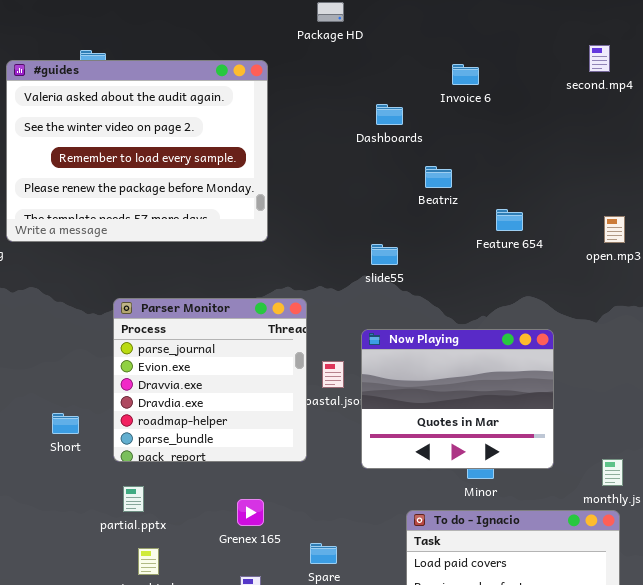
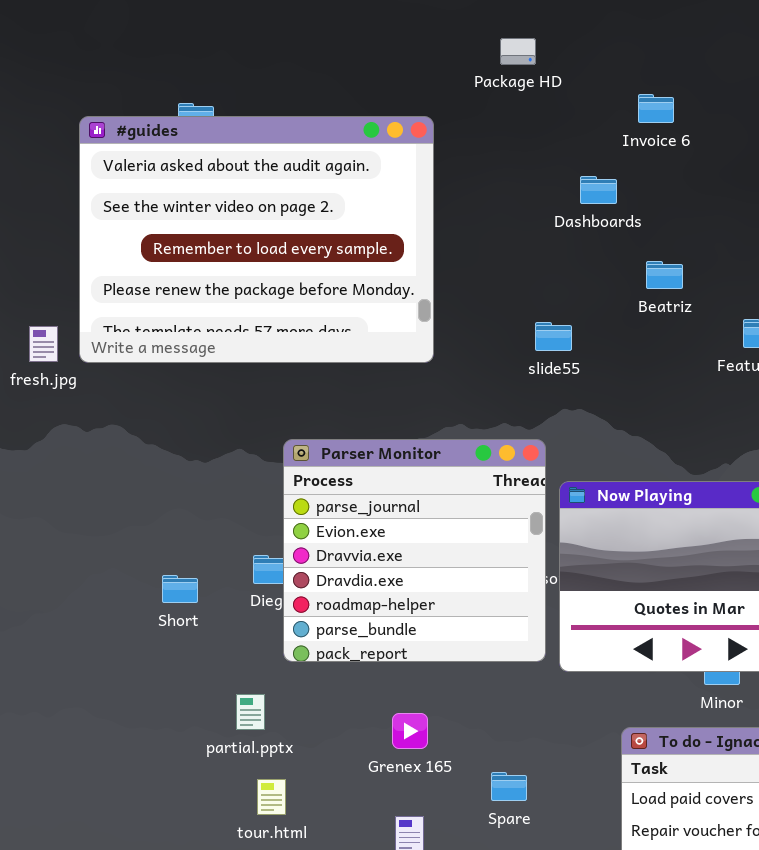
Invoice 6: [452,64,479,85] -> [638,94,674,123], moved
slide55: [371,244,398,265] -> [535,322,572,351], moved
Parser Monitor: [113,298,307,462] -> [283,439,546,662], moved
Short: [52,413,79,434] -> [162,575,198,603], moved

